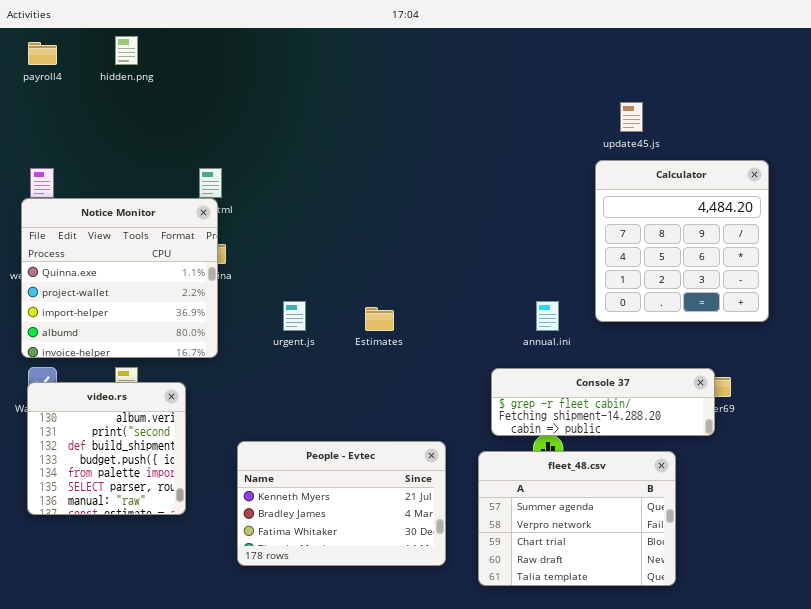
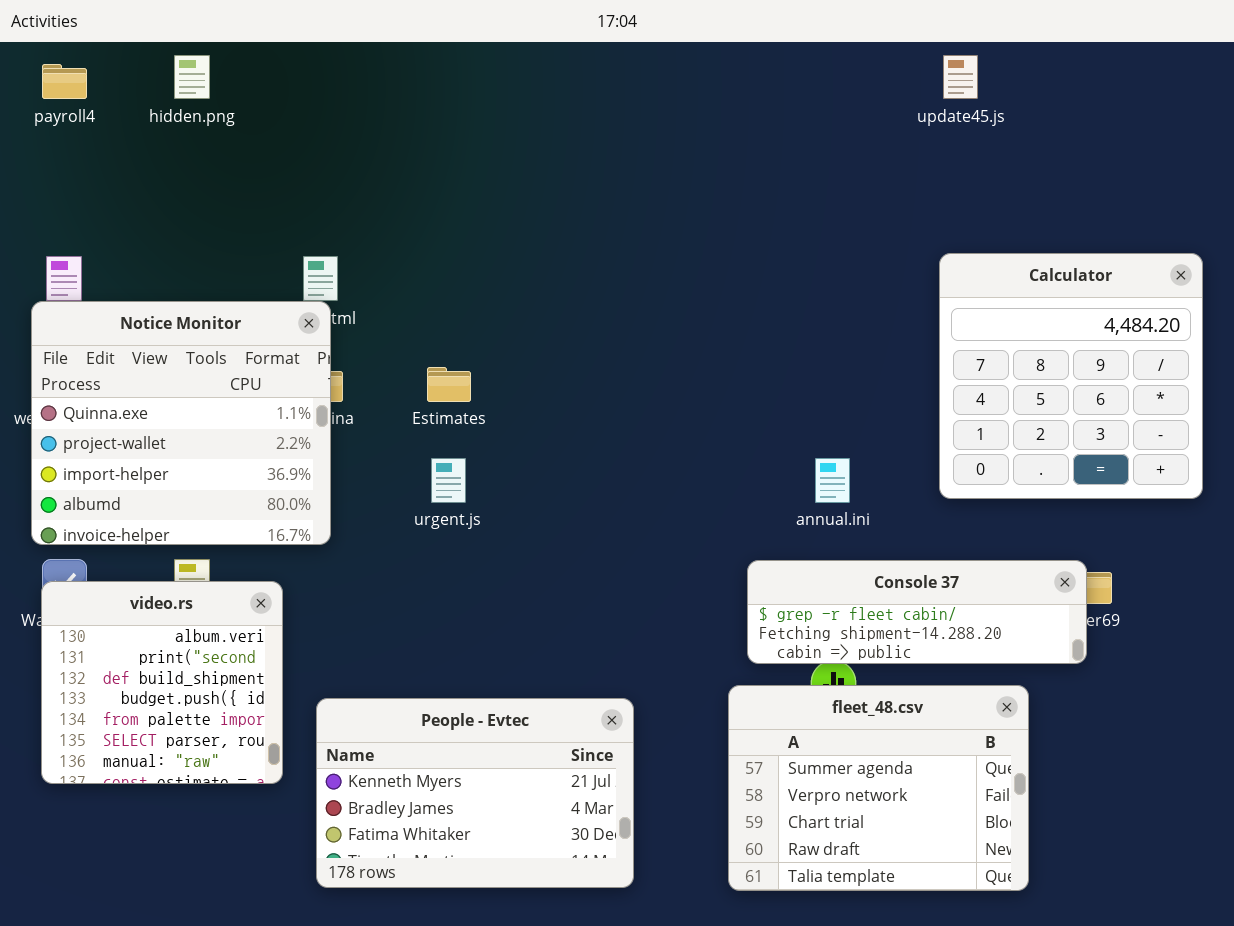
update45.js: [620,102,643,132] -> [943,55,978,99], moved
Calculator: [595,160,769,322] -> [939,253,1203,499], moved
Estimates: [365,307,394,331] -> [427,367,471,402], moved
People - Evtec: [237,441,446,566] -> [316,698,634,888], moved

